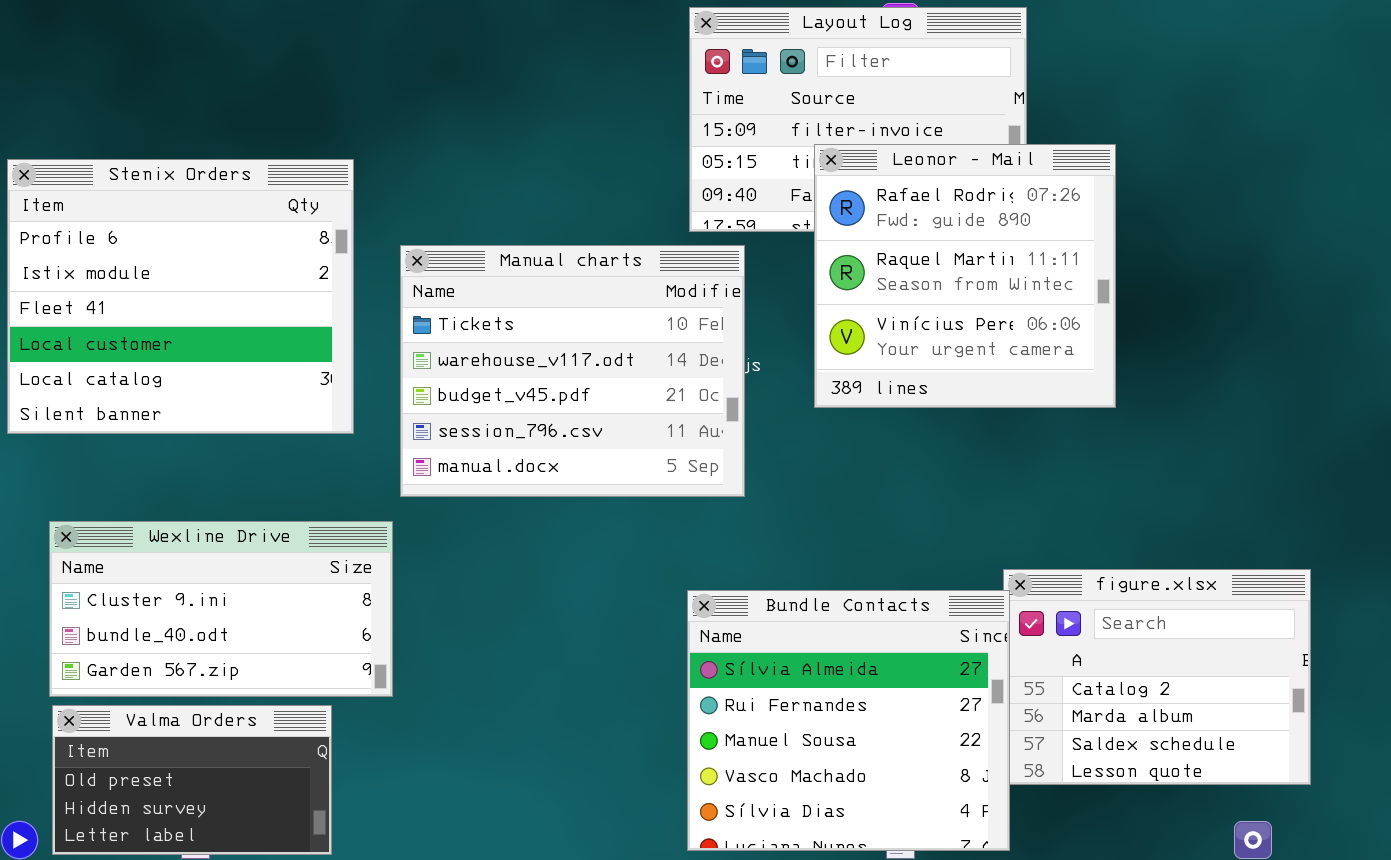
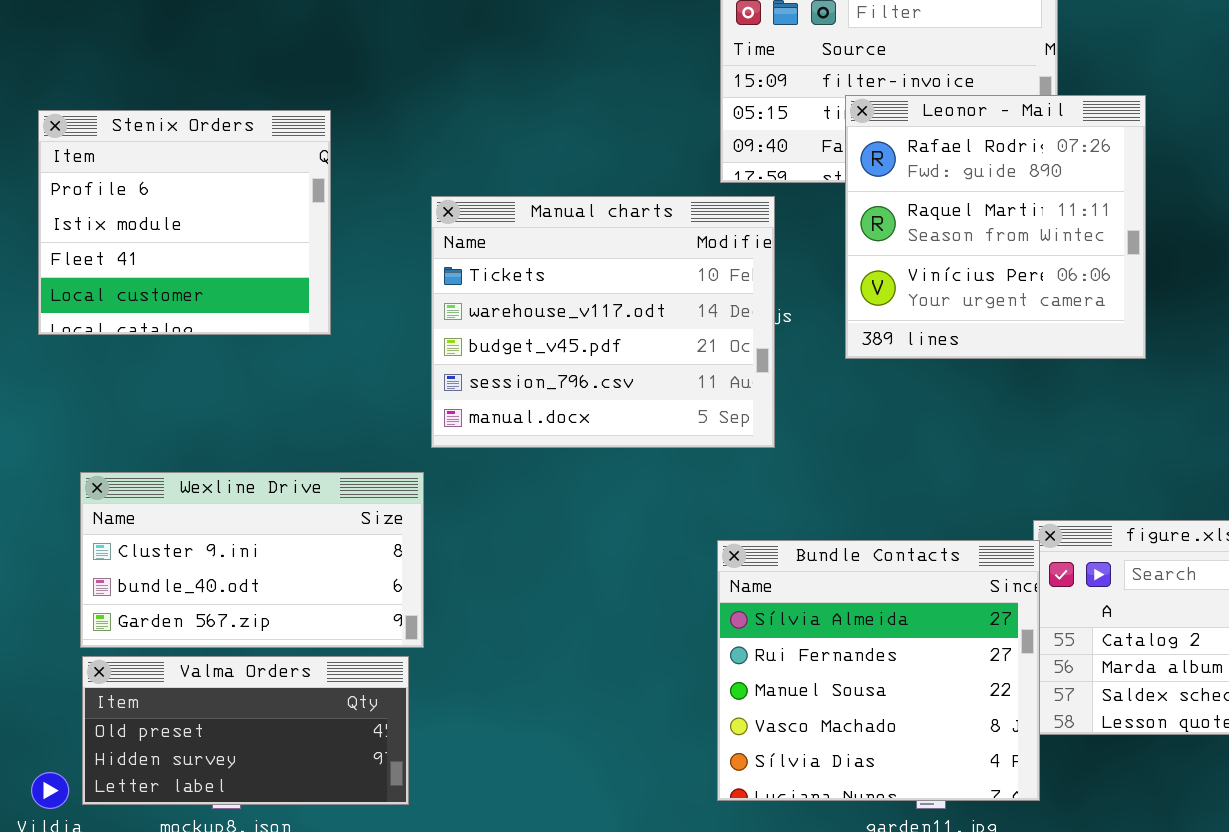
Stenix Orders: [7,159,354,434] -> [38,110,331,335], resized
Valma Orders: [52,705,332,855] -> [82,656,409,805], resized

